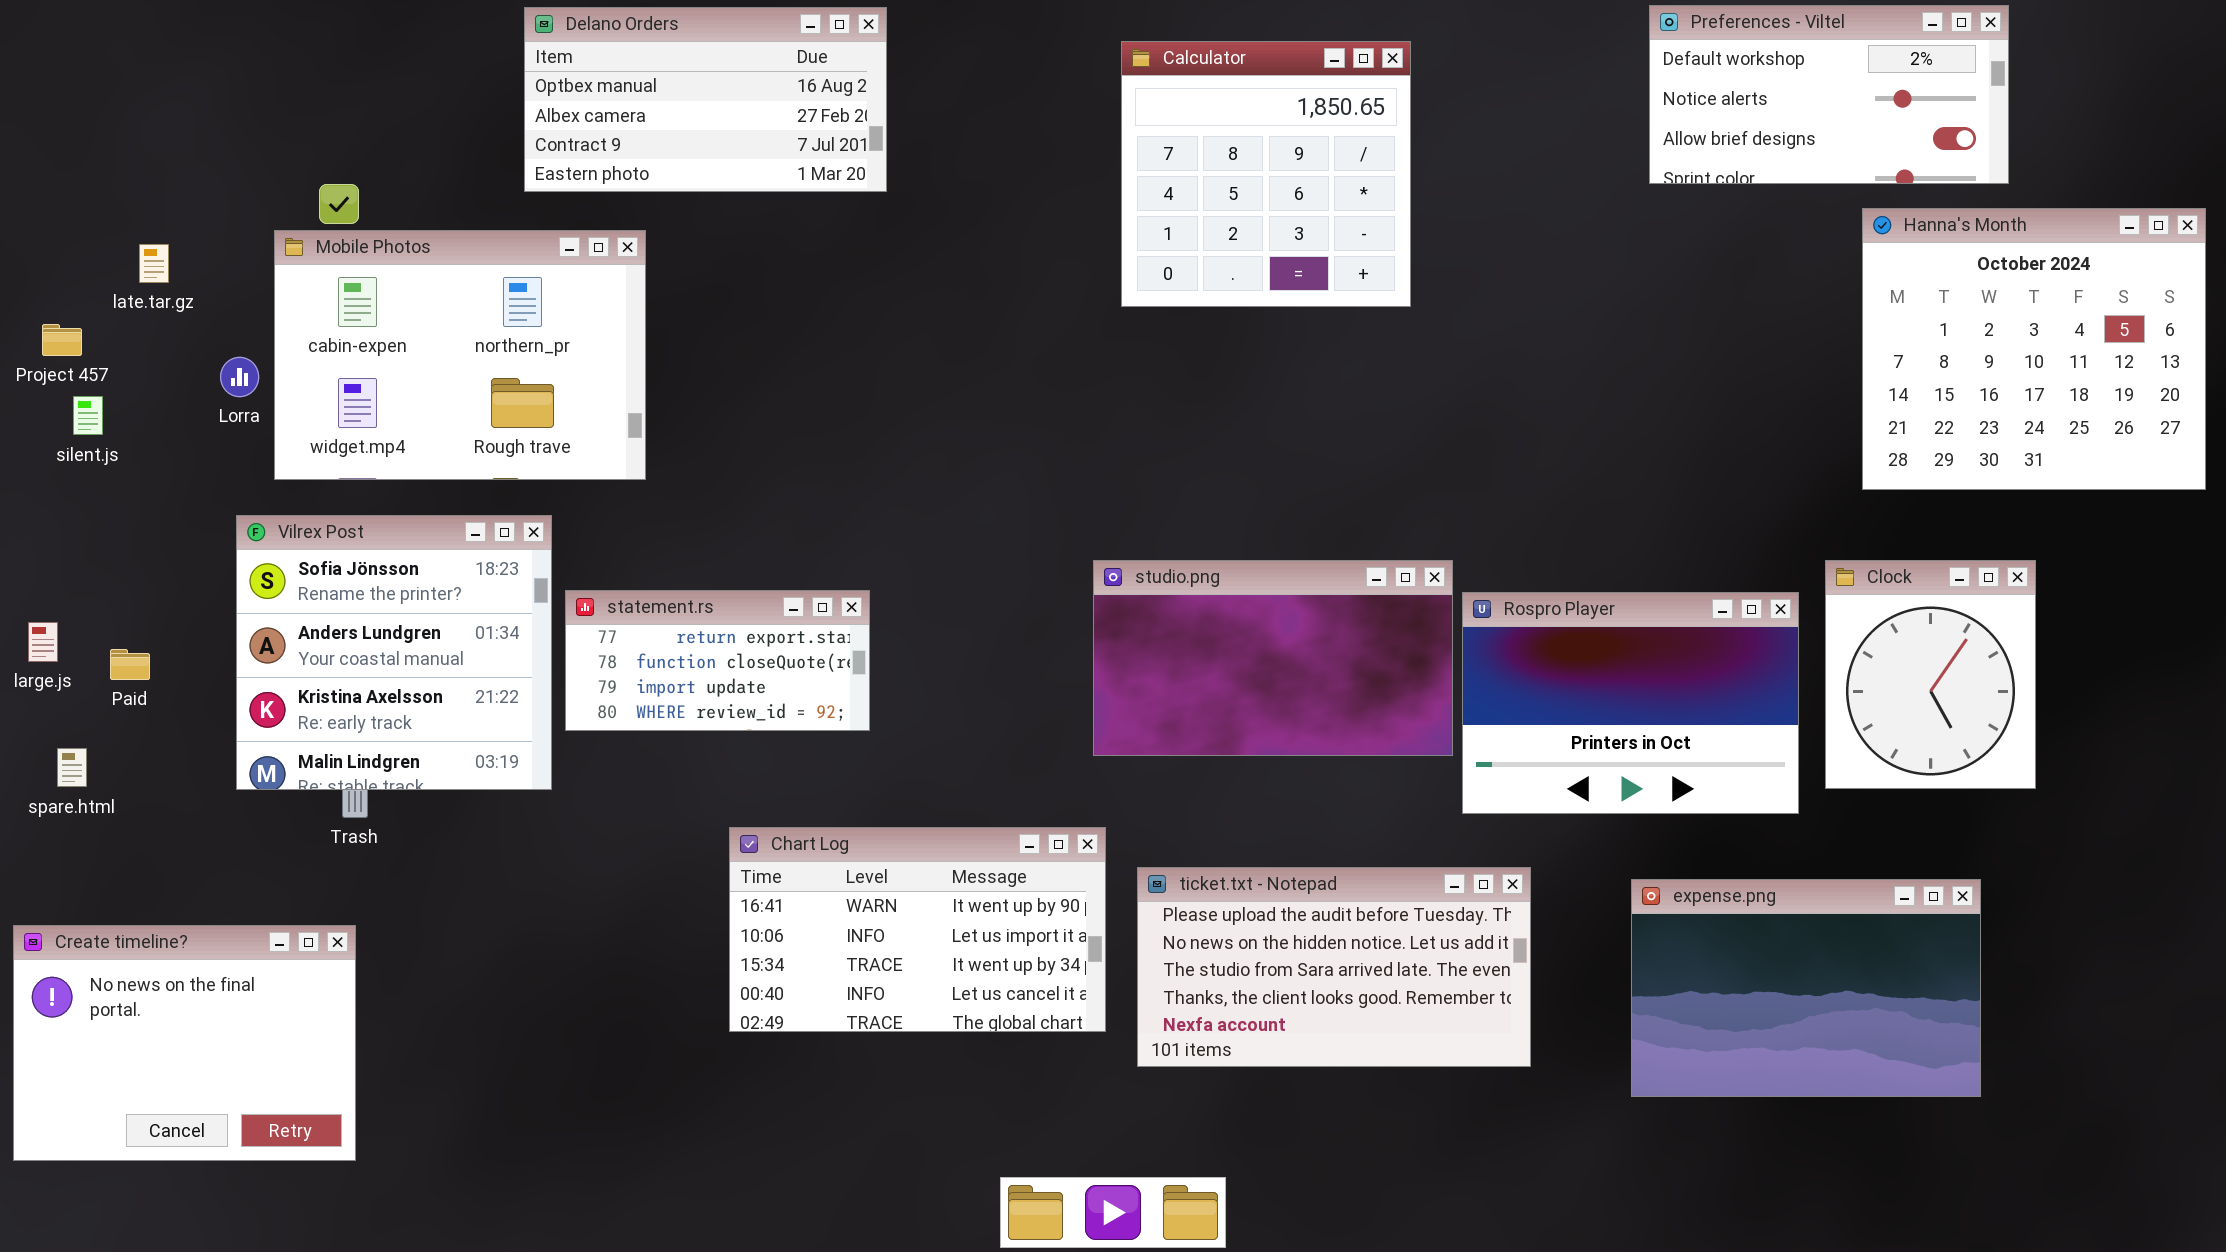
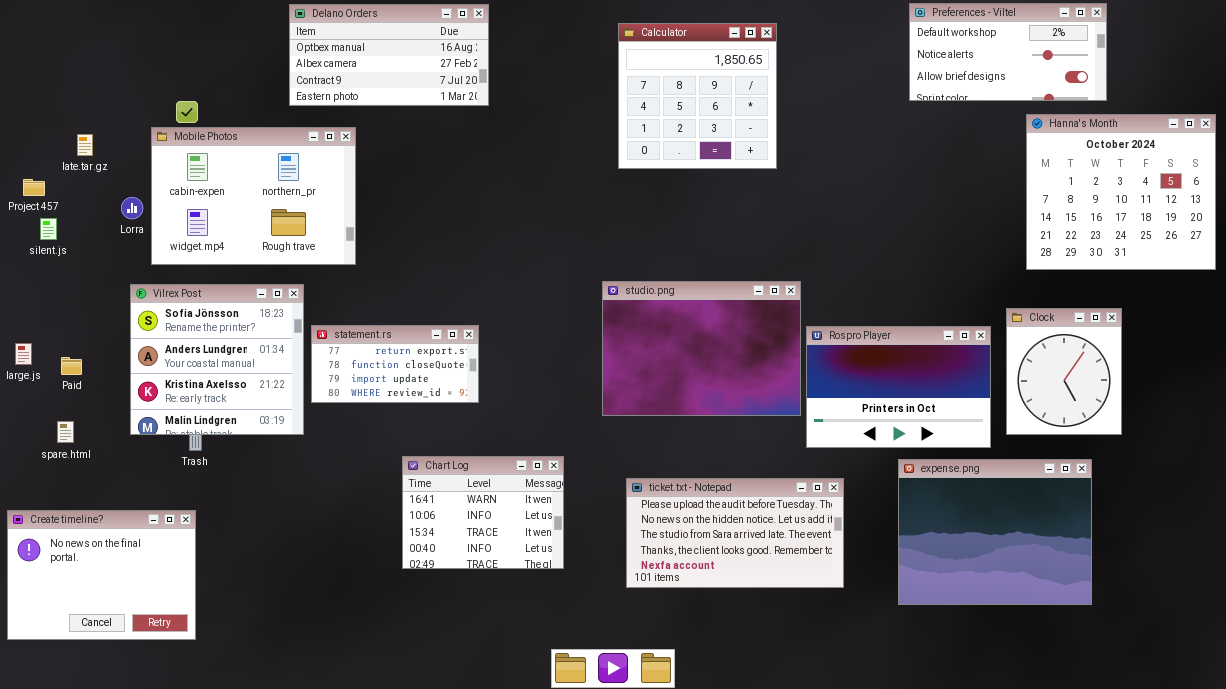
studio.png: [1093,560,1453,756] -> [602,281,801,416], resized
spare.html: [57,748,87,787] -> [57,421,74,443], moved
Chart Log: [729,827,1106,1032] -> [402,456,564,569], resized
expense.png: [1631,879,1981,1097] -> [898,459,1092,605], resized

